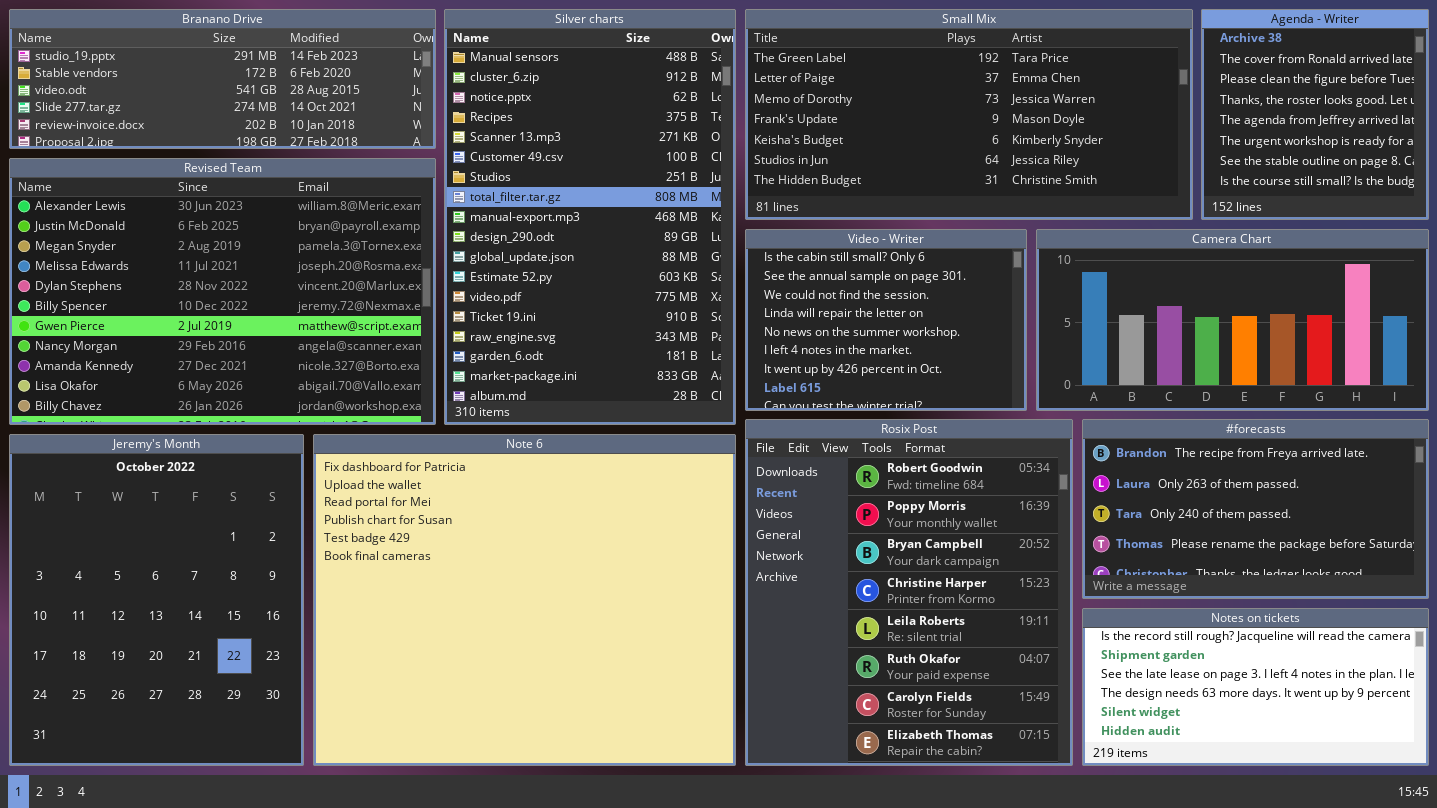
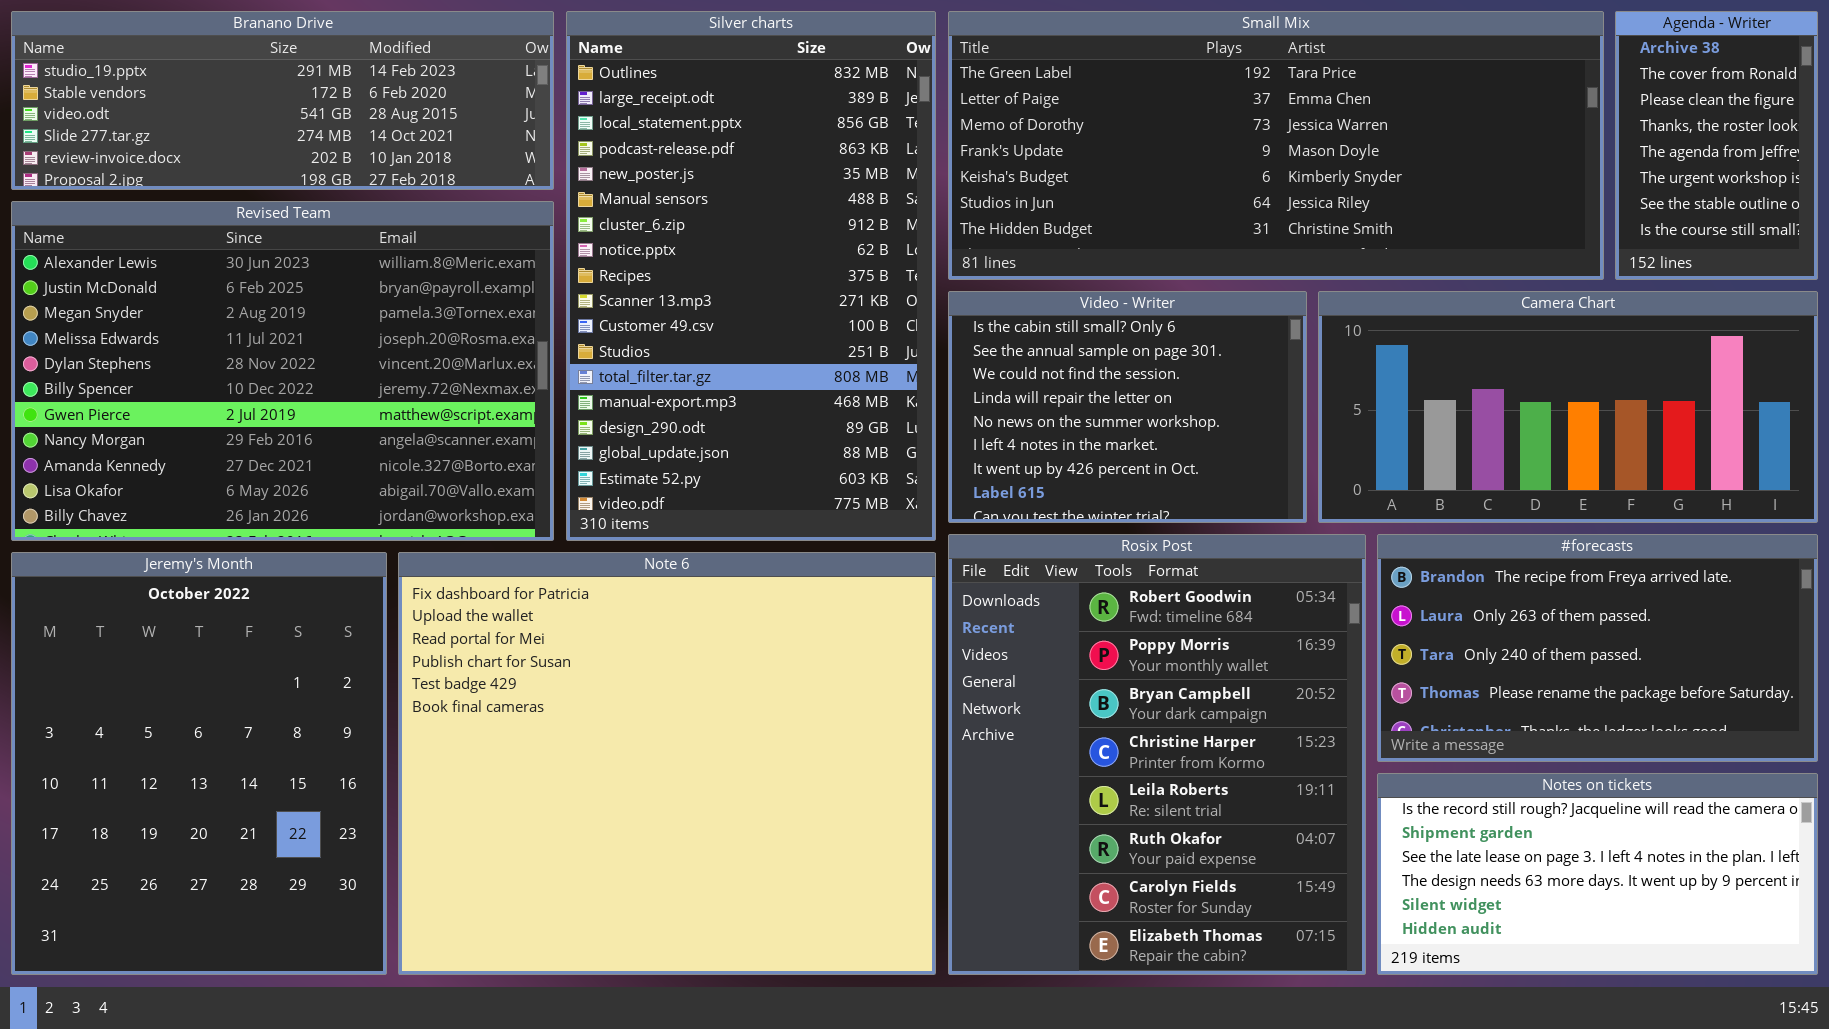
Silver charts: [444,9,736,425] -> [566,11,936,541], scrolled up 5 rows
Small Mix: [745,9,1193,220] -> [948,11,1604,280], resized
Agenda - Writer: [1201,9,1429,220] -> [1615,11,1818,280], resized

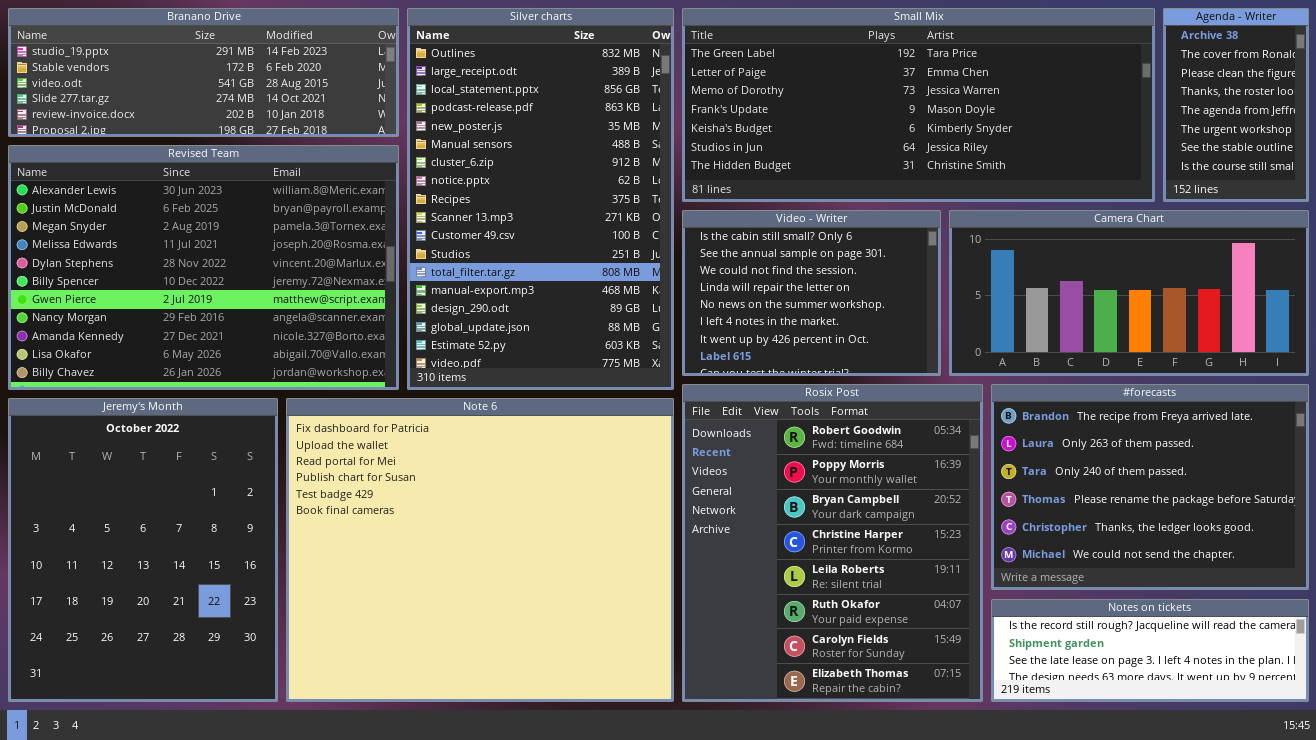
#forecasts: [1377,534,1818,762] -> [991,384,1309,590], resized
Notes on tickets: [1377,773,1818,975] -> [991,599,1309,702], resized

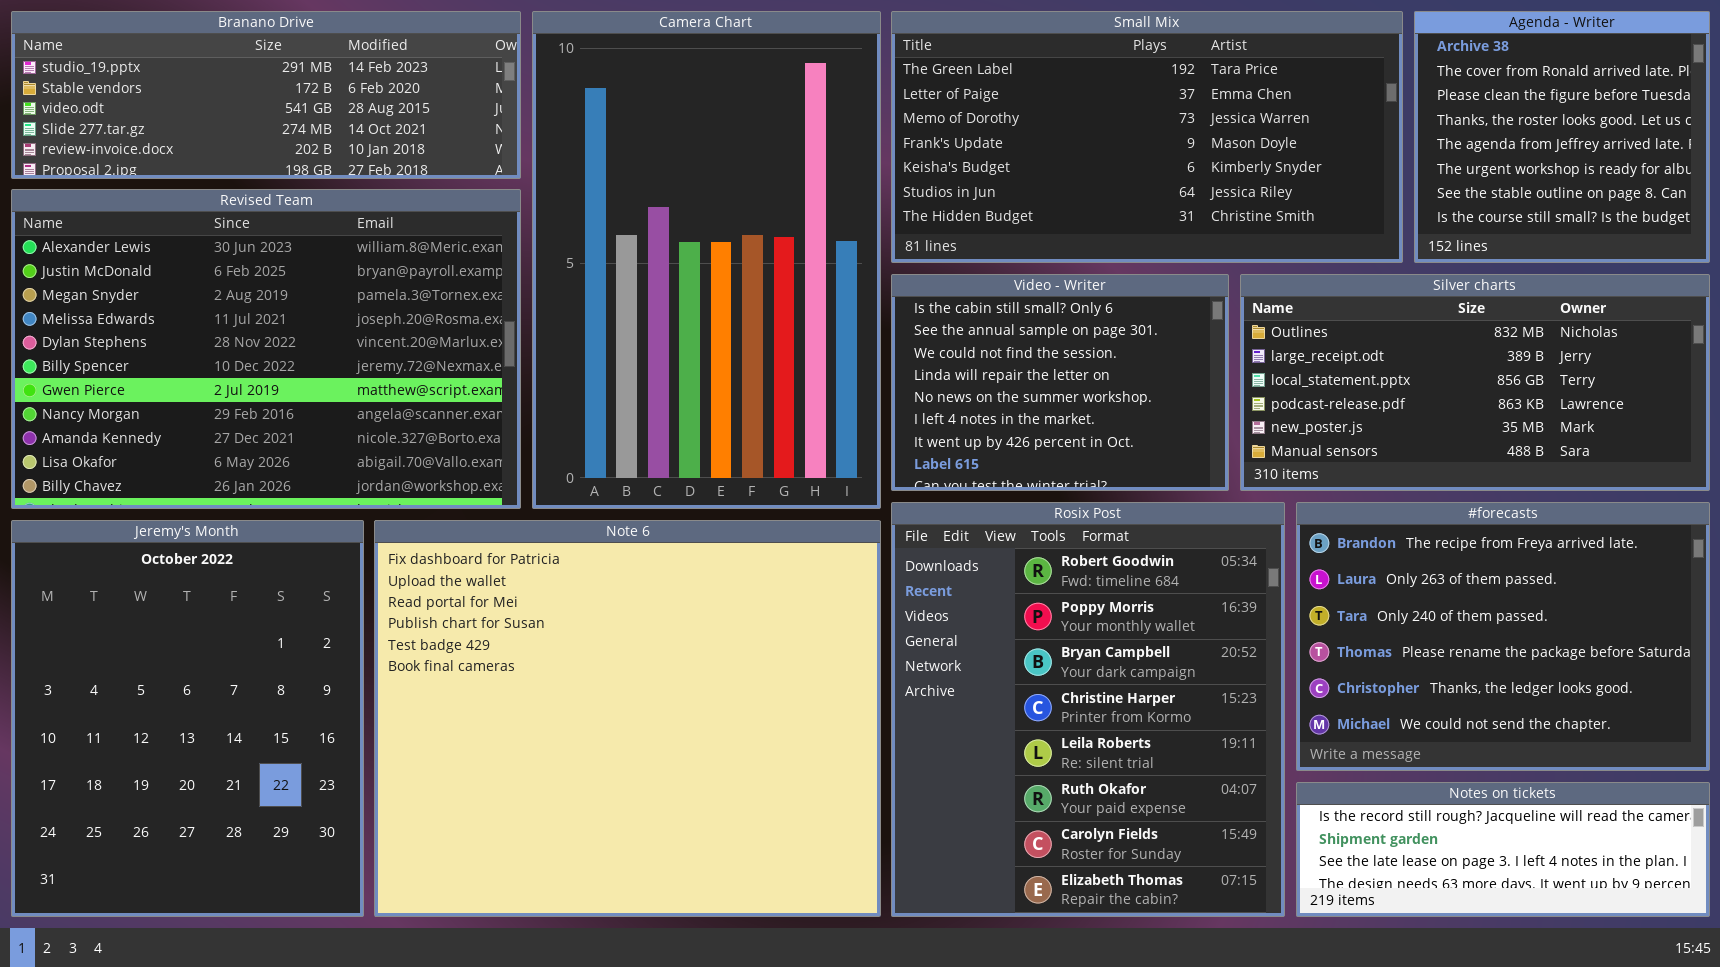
Silver charts: [407,8,674,390] -> [1240,274,1710,491], moved, resized
Small Mix: [682,8,1155,202] -> [891,11,1403,263], resized
Agenda - Writer: [1163,8,1309,202] -> [1414,11,1710,263], resized
Camera Chart: [949,210,1309,376] -> [532,11,881,509], moved, resized

